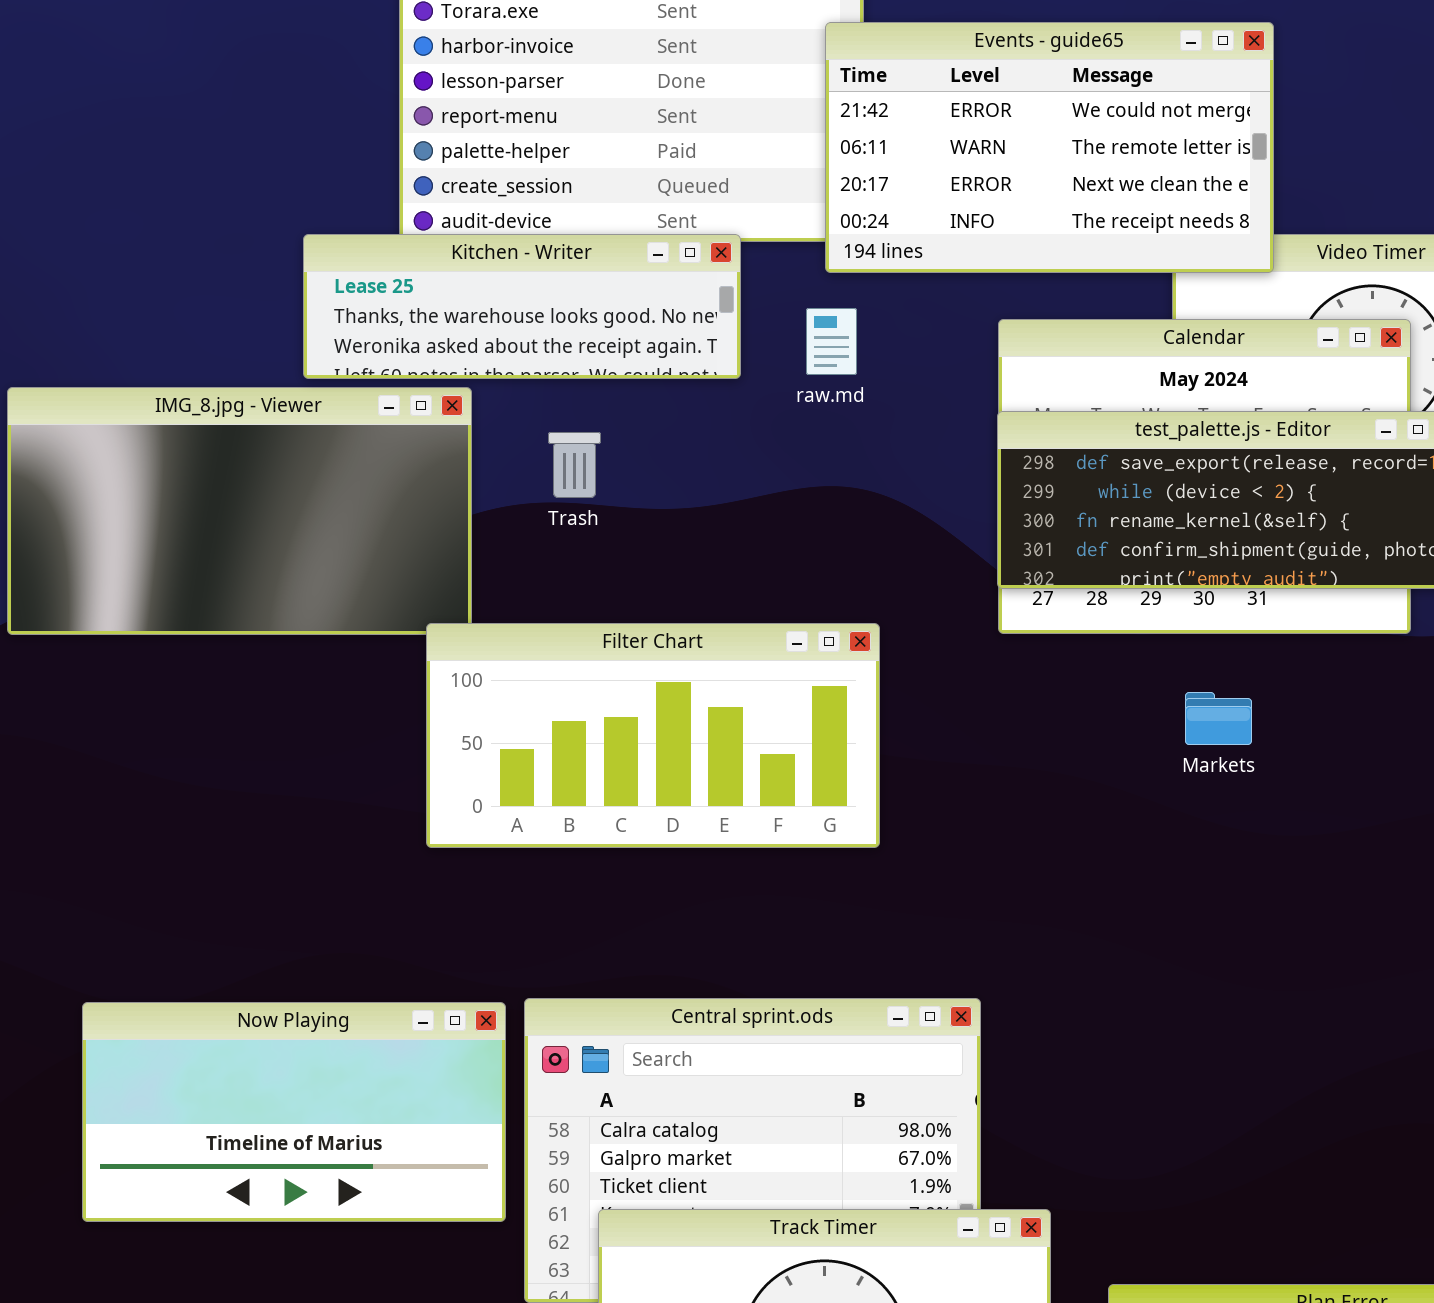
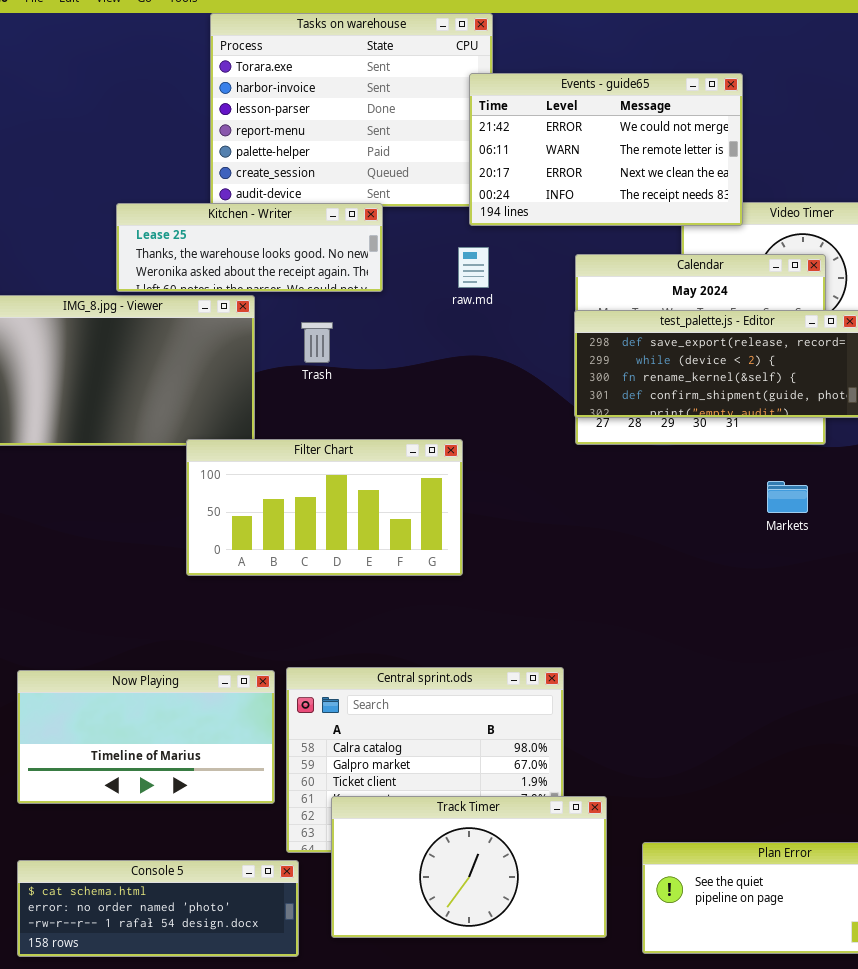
Kitchen - Writer: [303,234,741,379] -> [116,203,383,292], moved
Filter Chart: [426,623,880,848] -> [186,439,463,576], moved
Markets: [1185,692,1252,745] -> [767,481,808,513], moved

